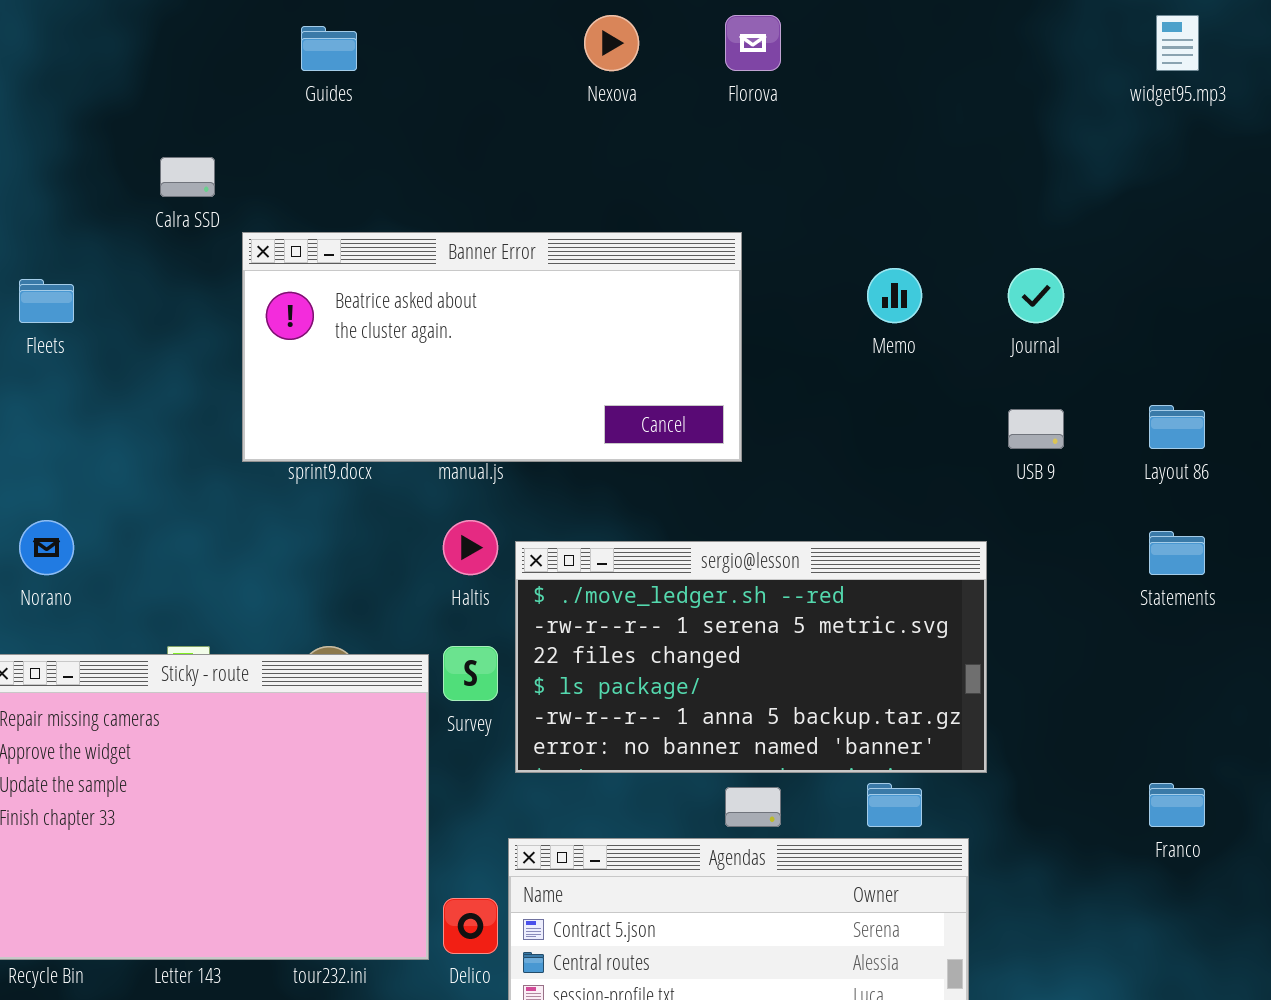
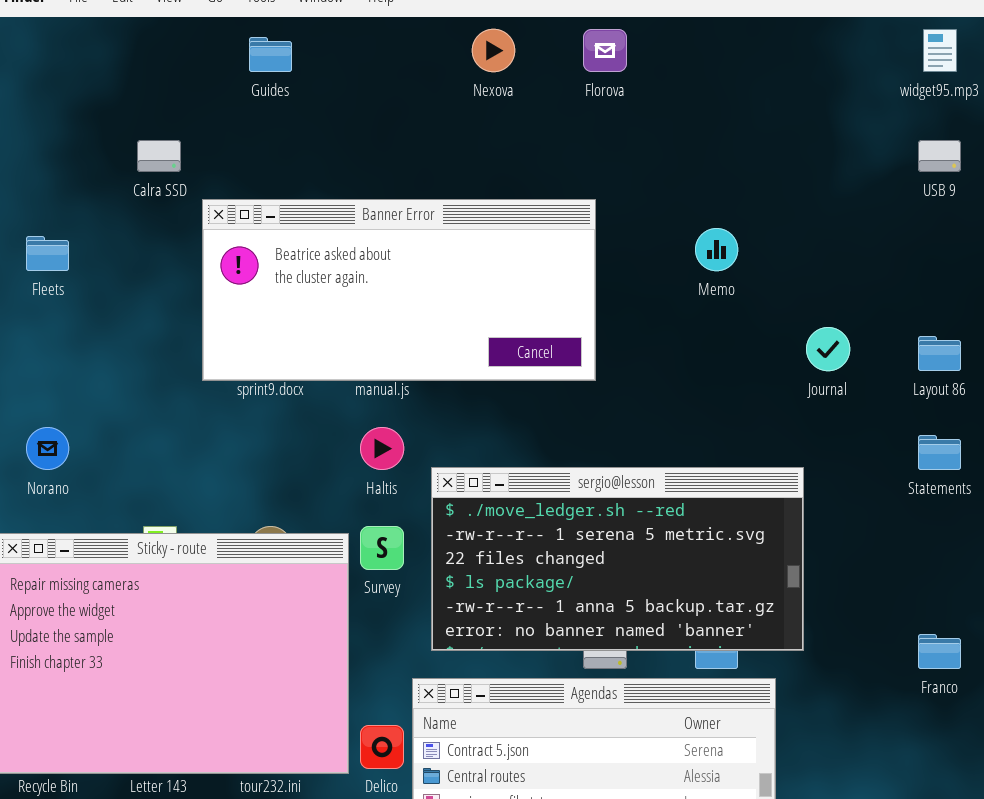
Journal: [1008,268,1064,323] -> [806,327,850,371], moved
USB 9: [1008,409,1064,449] -> [918,140,961,172], moved
sergio@lesson: [515,541,987,773] -> [431,467,804,651], moved

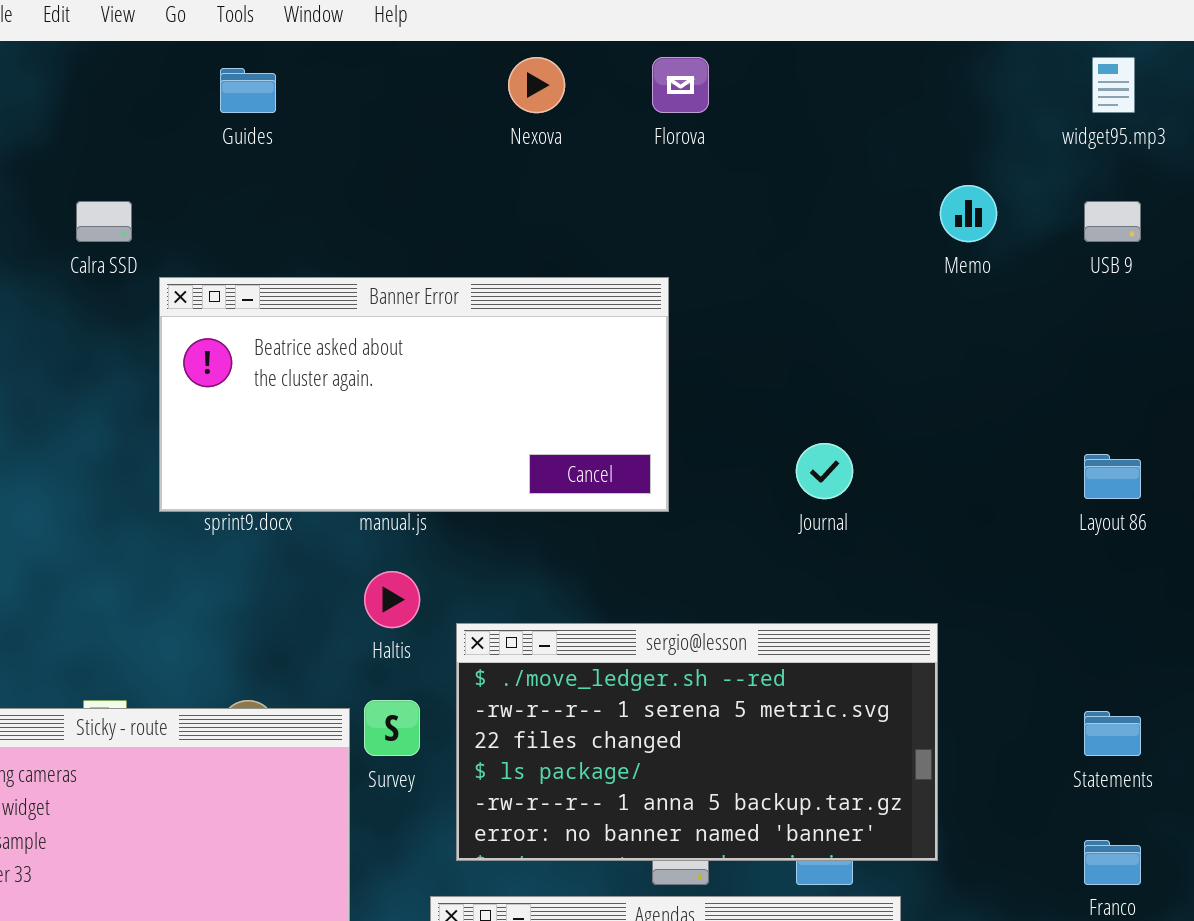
Memo: [695,228,738,271] -> [940,185,997,242], moved
Journal: [806,327,850,371] -> [796,443,853,499], moved
Statements: [918,435,961,470] -> [1084,711,1141,756], moved

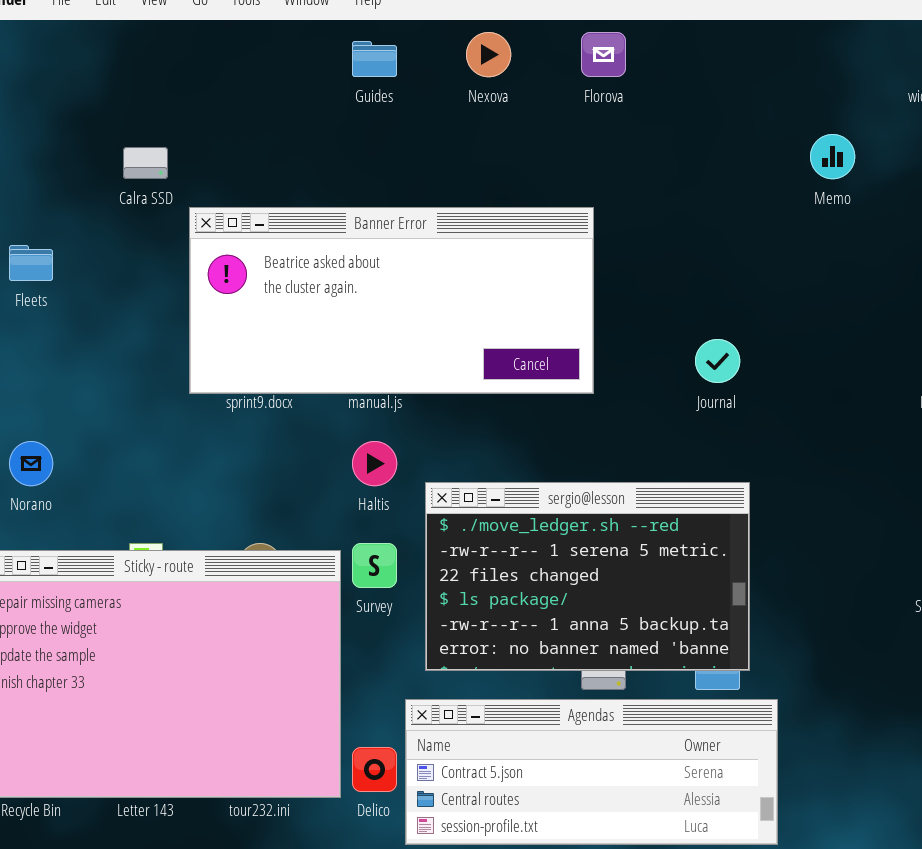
Guides: [220,68,276,113] -> [352,41,397,77], moved
sergio@lesson: [456,623,938,861] -> [425,482,750,671], resized

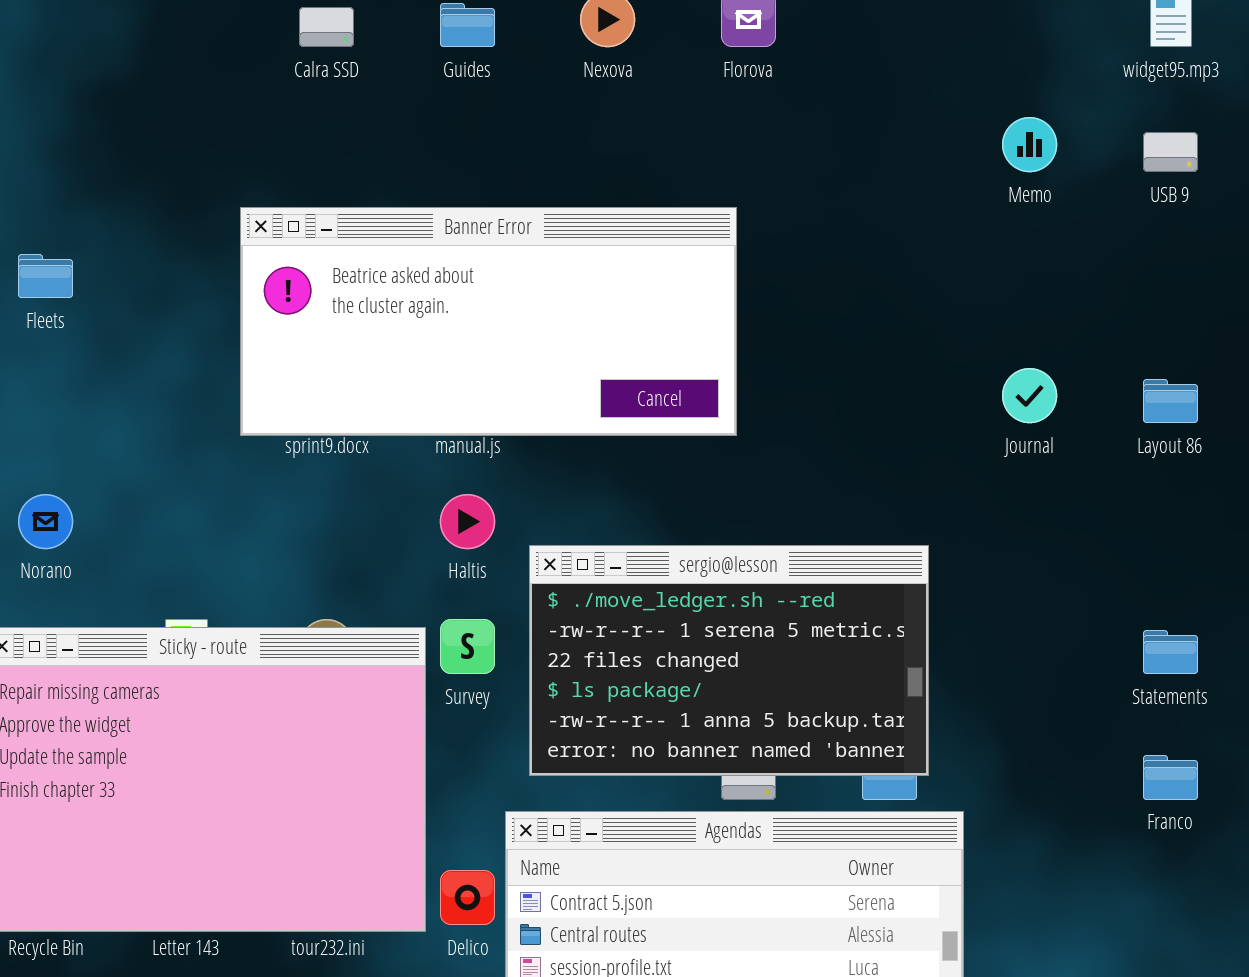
Calra SSD: [123,147,168,179] -> [299,7,354,47], moved
Journal: [695,339,740,383] -> [1002,368,1057,423], moved

